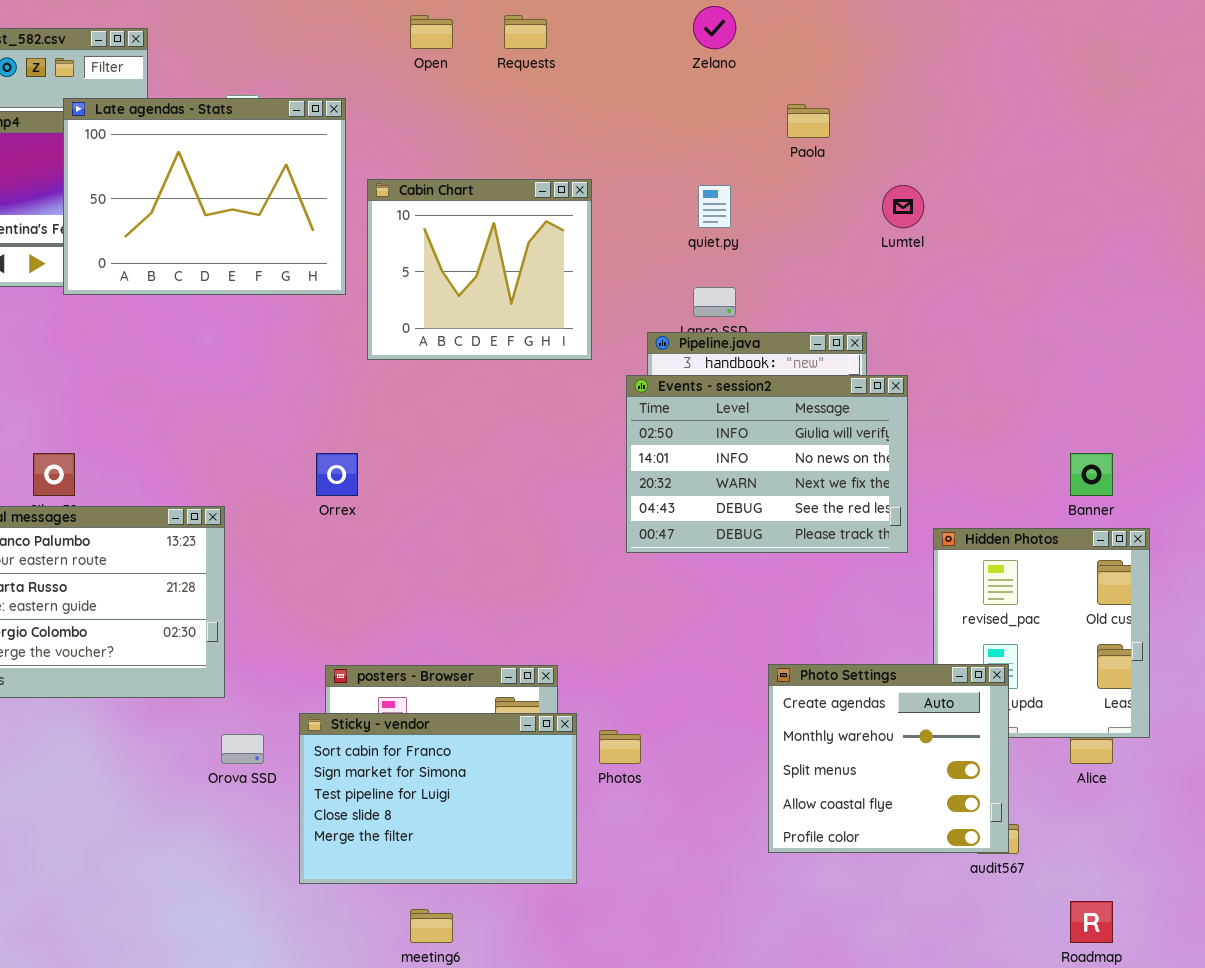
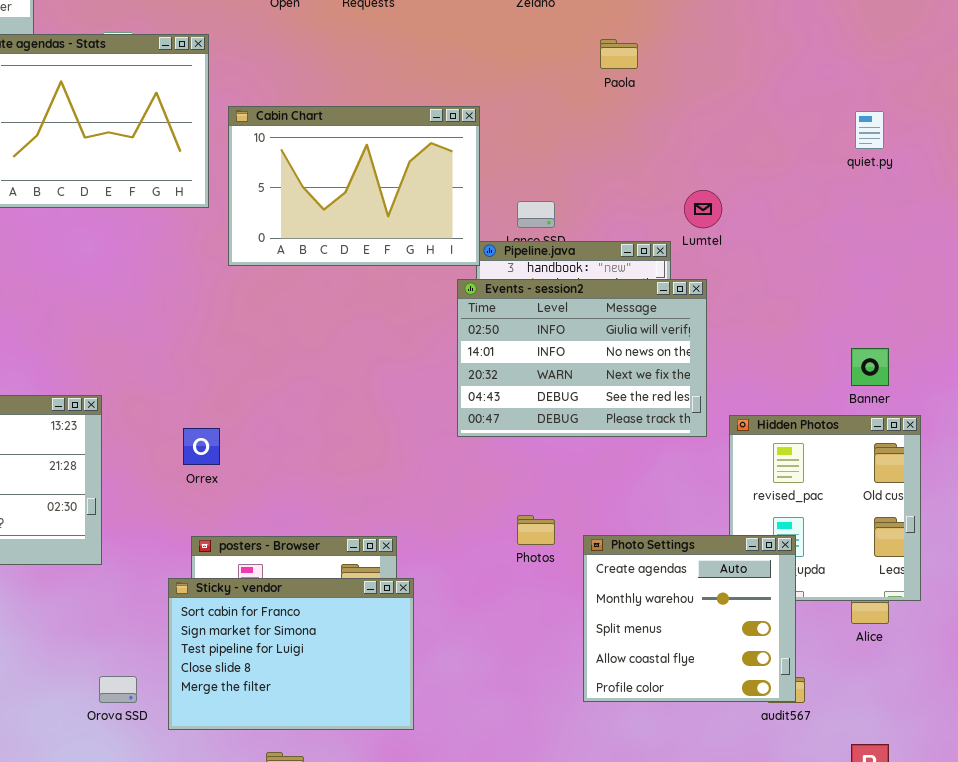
Cabin Chart: [367,179,592,360] -> [228,106,480,266], resized
quiet.py: [698,185,731,228] -> [855,111,884,149], moved
Lumtel: [882,185,924,228] -> [684,190,722,228], moved
Orrex: [316,453,358,496] -> [183,428,220,465], moved
Photos: [599,730,641,764] -> [517,515,555,545], moved
Orova SSD: [221,734,264,764] -> [99,676,137,703], moved

